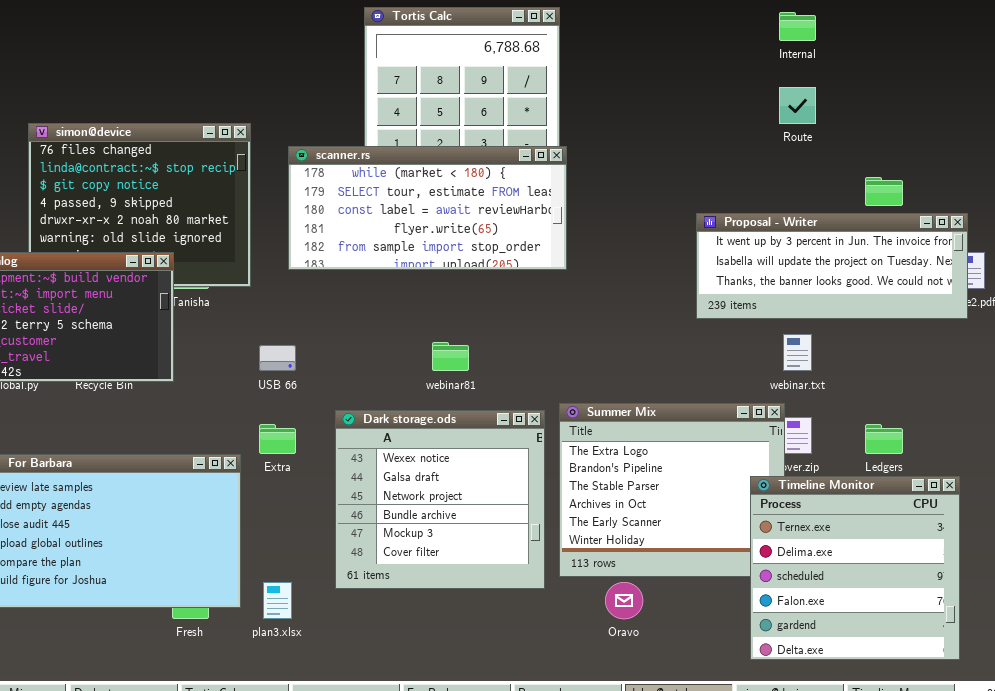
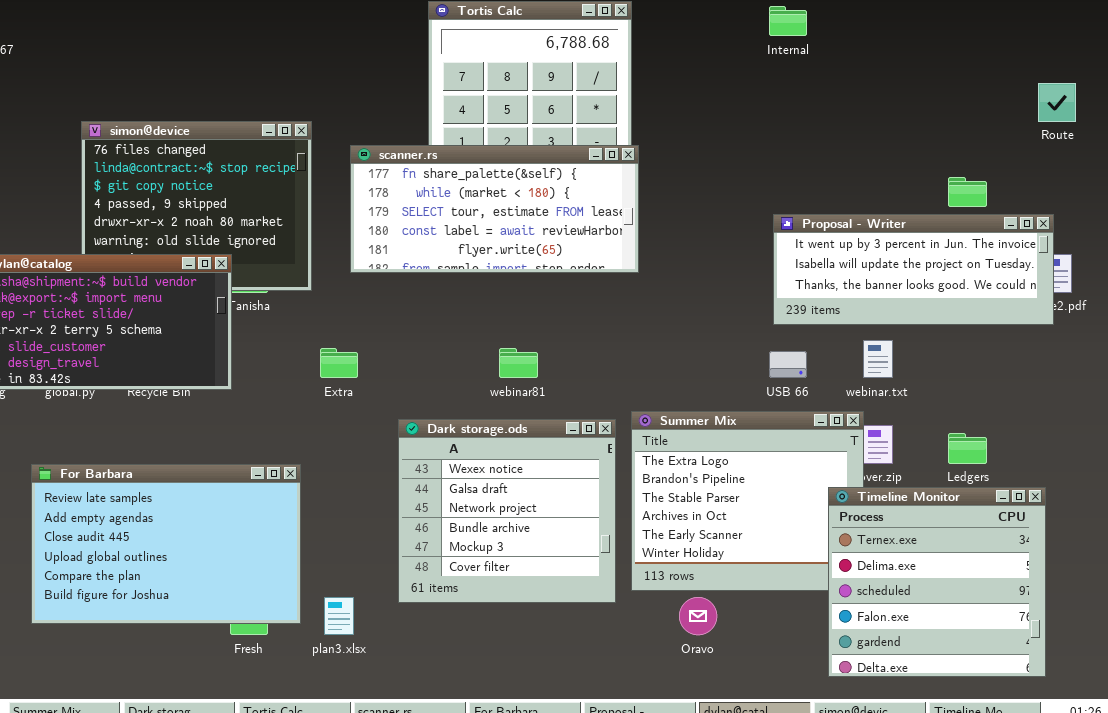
Internal: [779,12,816,41] -> [769,6,807,36], moved
Route: [779,87,816,124] -> [1038,83,1076,122], moved
scanner.rs: [288,146,567,270] -> [350,145,639,273], scrolled up 1 row
USB 66: [259,345,296,371] -> [769,351,807,378], moved
Extra: [259,424,296,454] -> [320,348,358,378], moved

